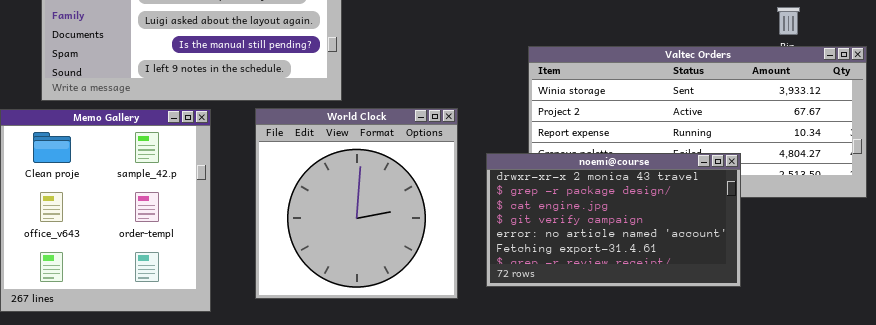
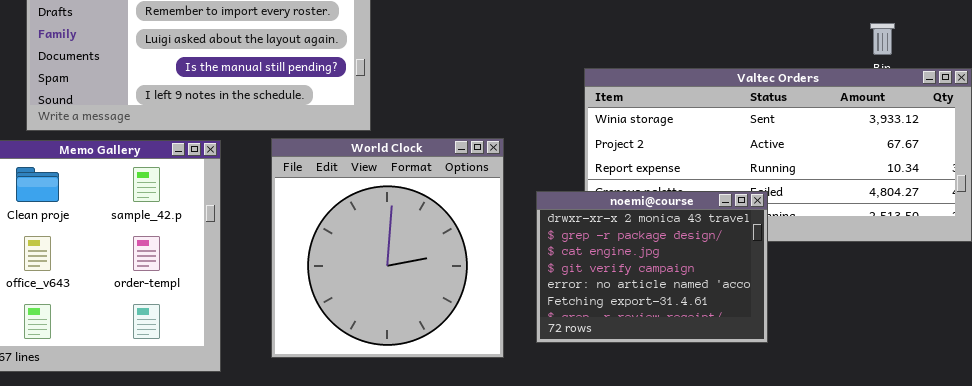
noemi@course: [486,153,741,287] -> [536,191,768,343], resized

